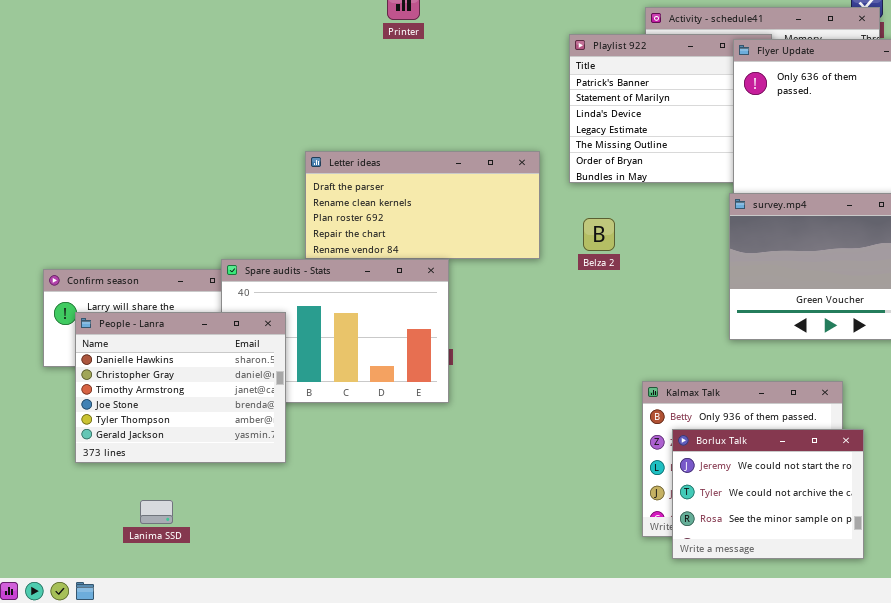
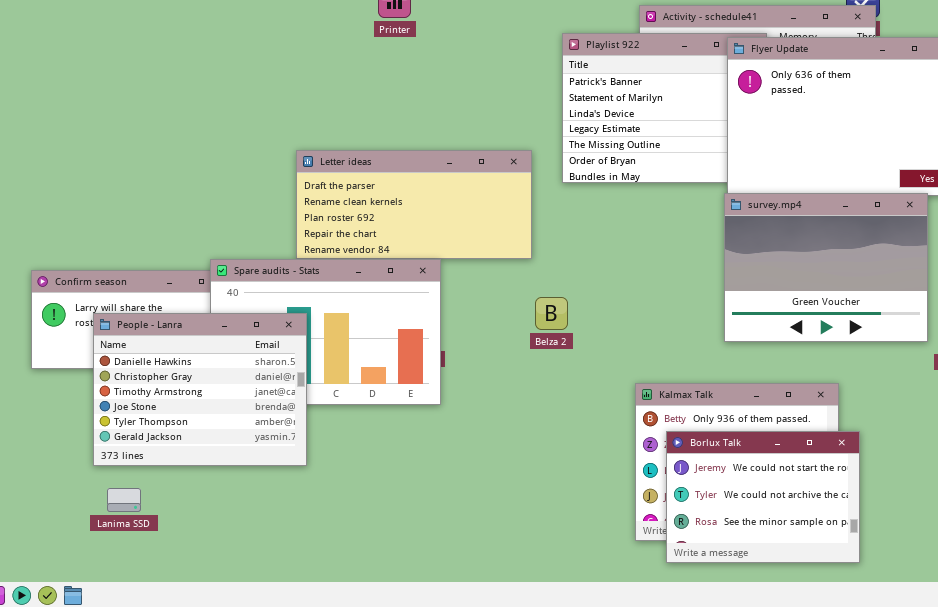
Belza 2: [583,218,615,251] -> [535,297,568,330], moved
People - Lanra: [75,312,286,463] -> [93,313,307,466], moved
Lanima SSD: [140,500,173,524] -> [107,488,141,512], moved

